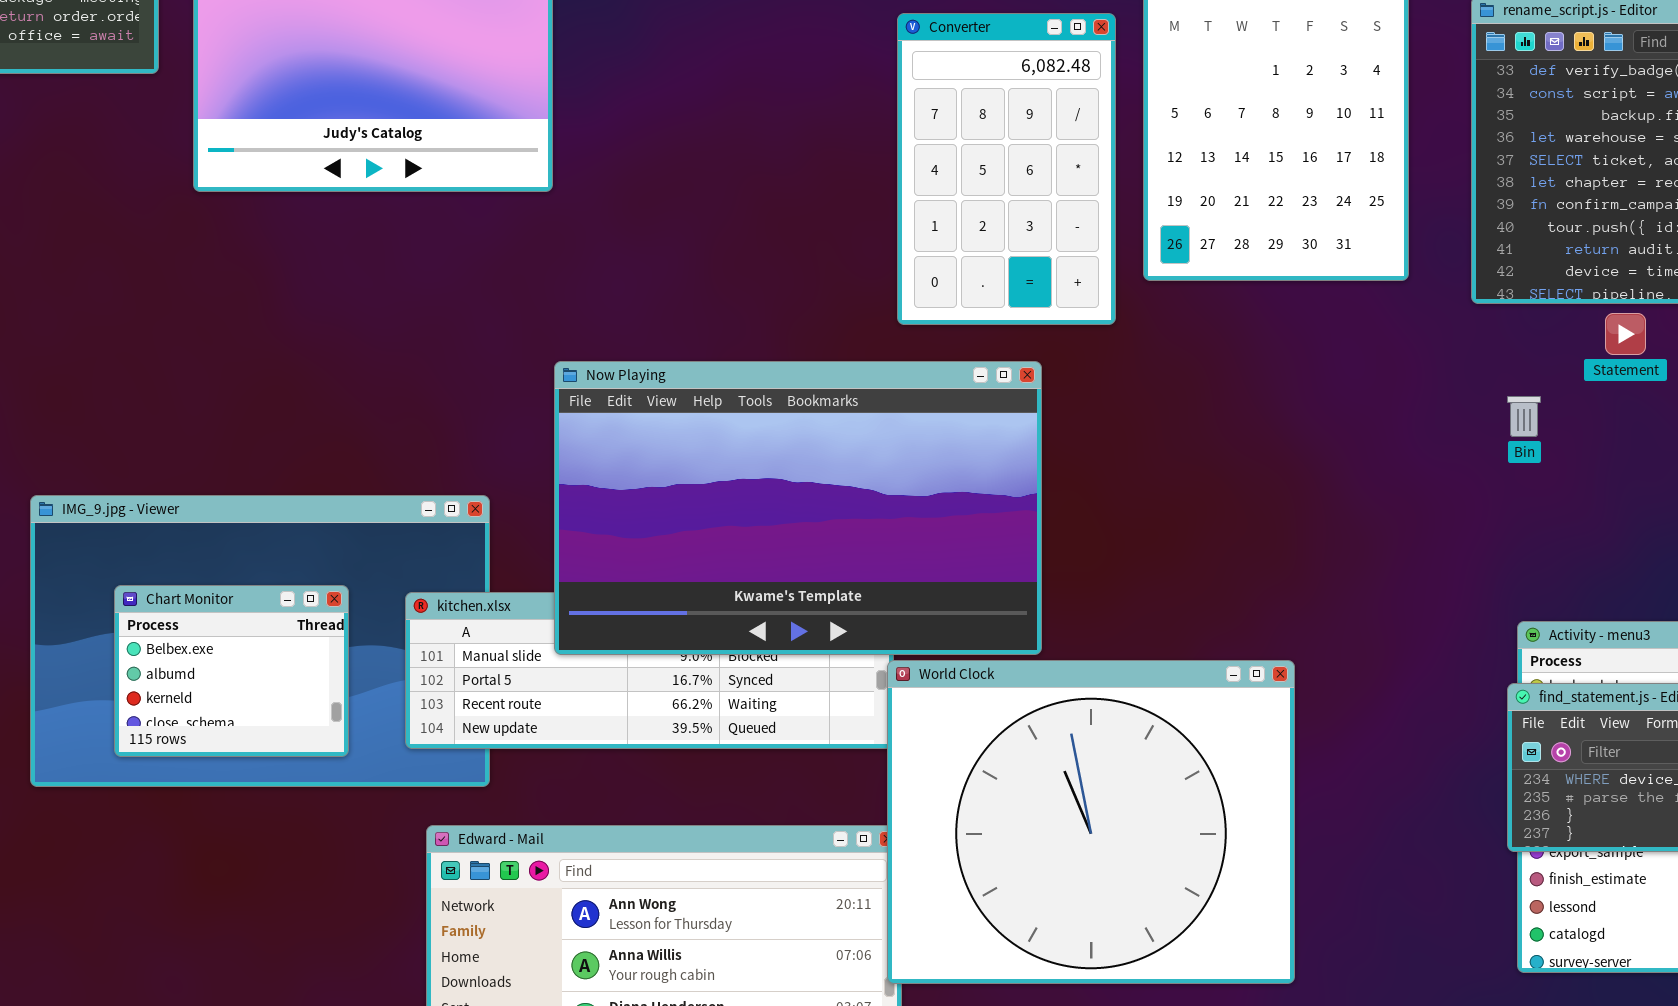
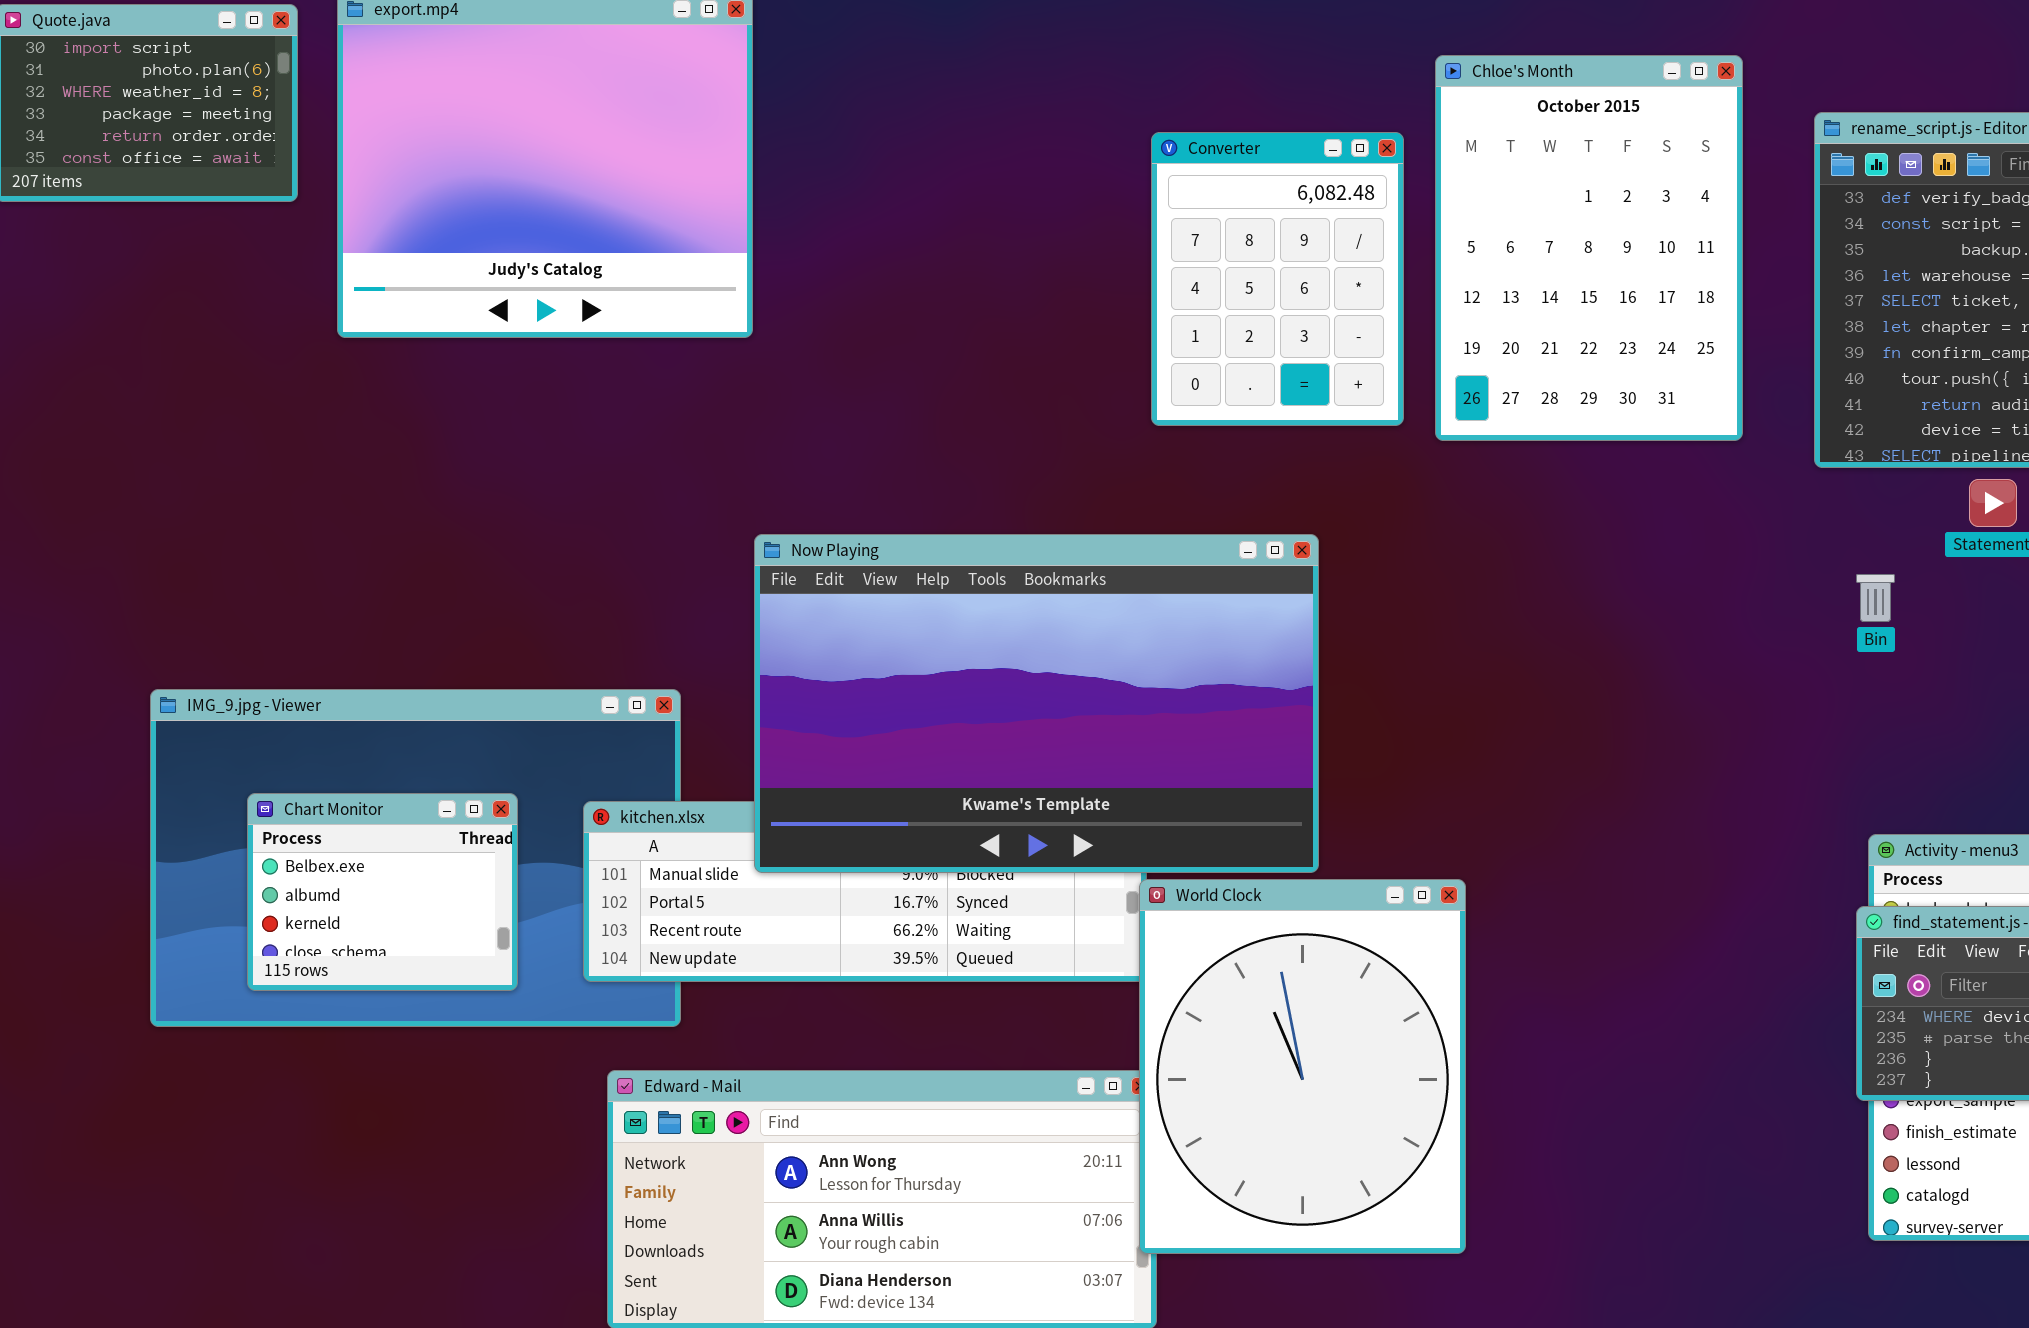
Converter: [897,13,1116,325] -> [1151,132,1404,426], resized
World Clock: [887,660,1295,984] -> [1139,879,1466,1254], resized

